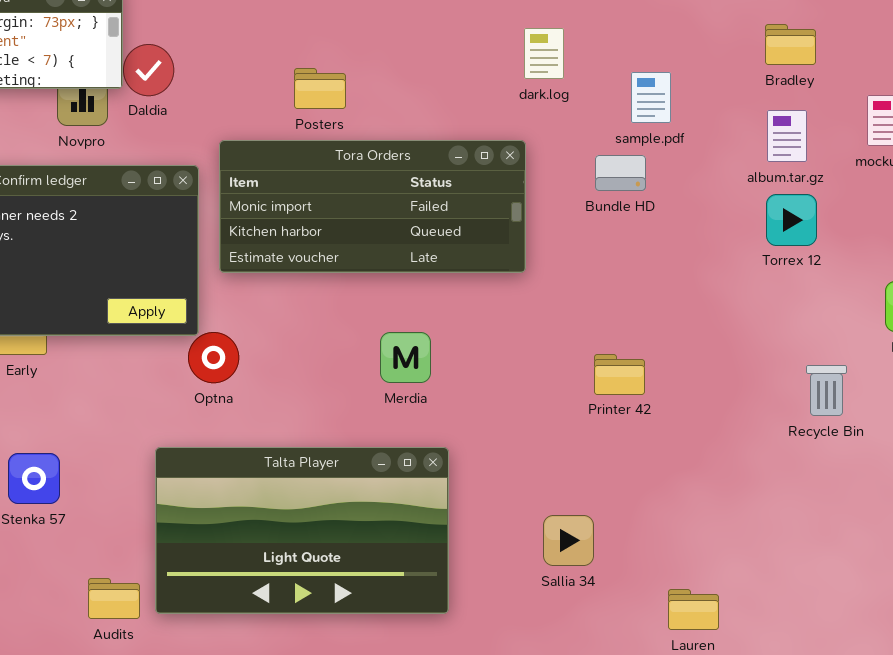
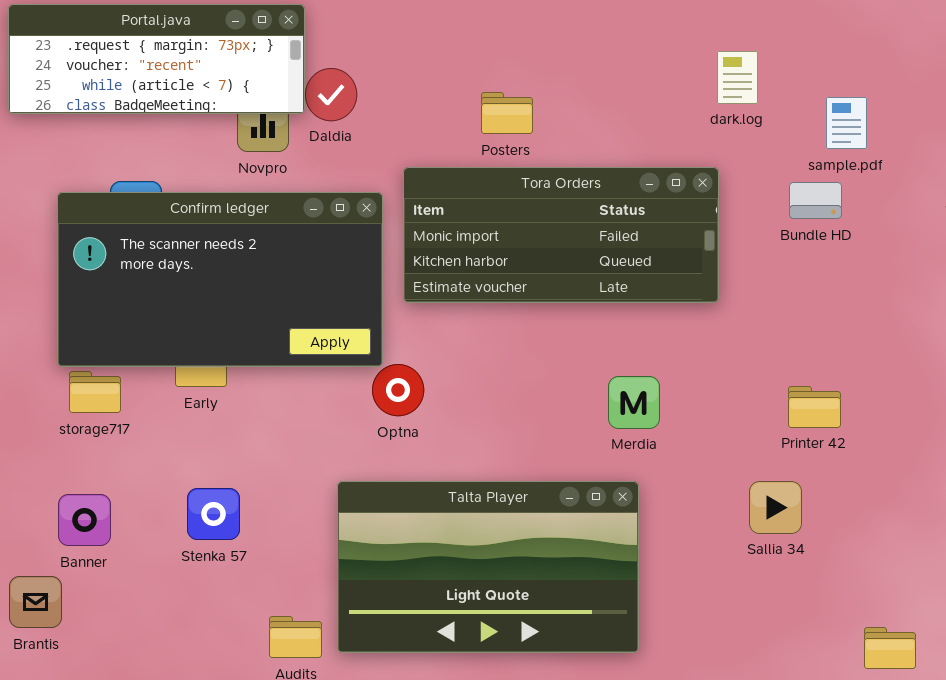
Merdia: [380,332,431,383] -> [608,376,660,429], moved
Sallia 34: [543,515,594,566] -> [749,481,802,534], moved

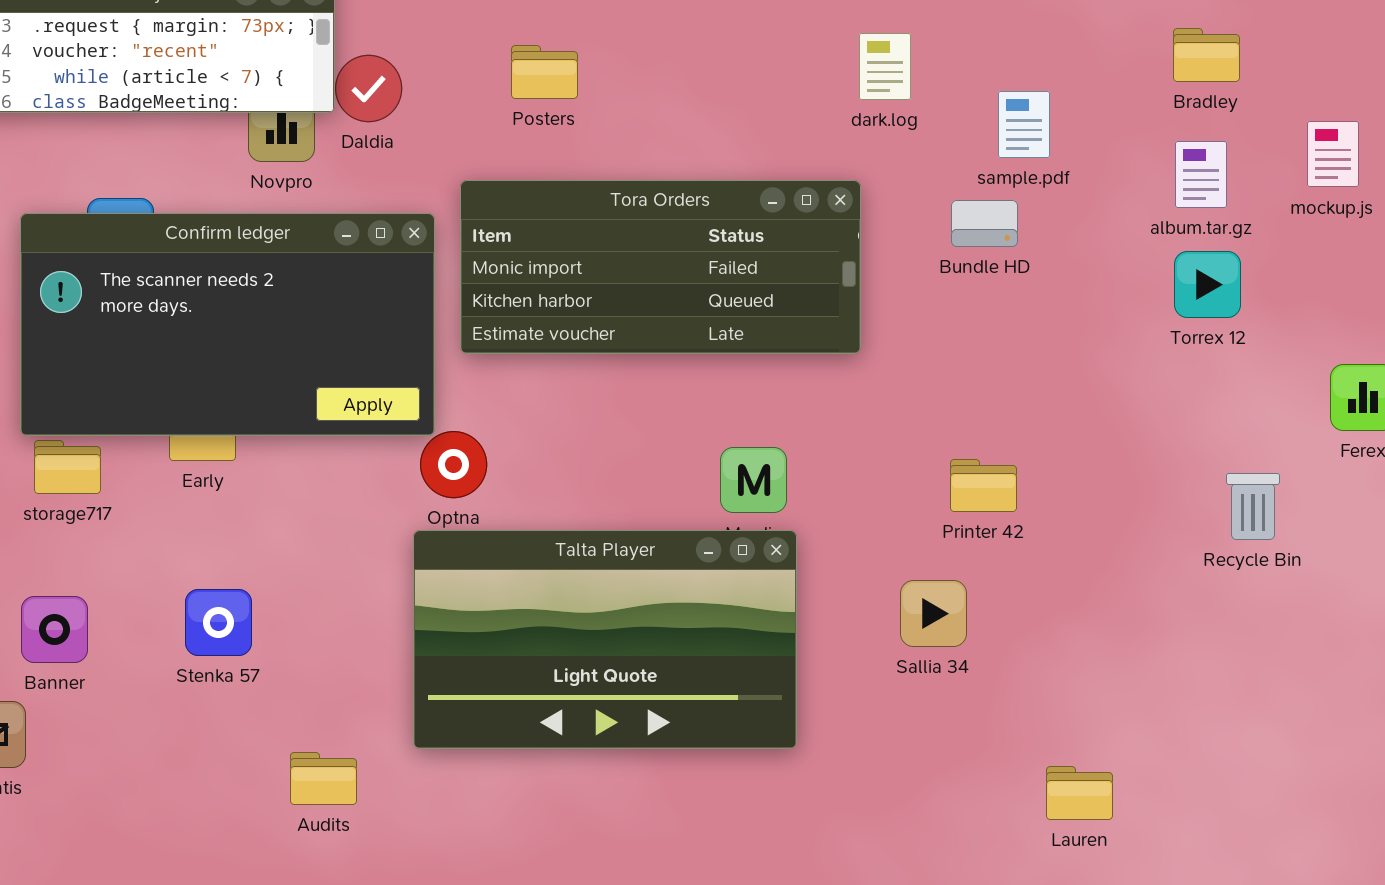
Posters: [481,92,533,134] -> [511,45,578,99], moved
Talta Player: [337,481,639,653] -> [413,530,797,749], moved

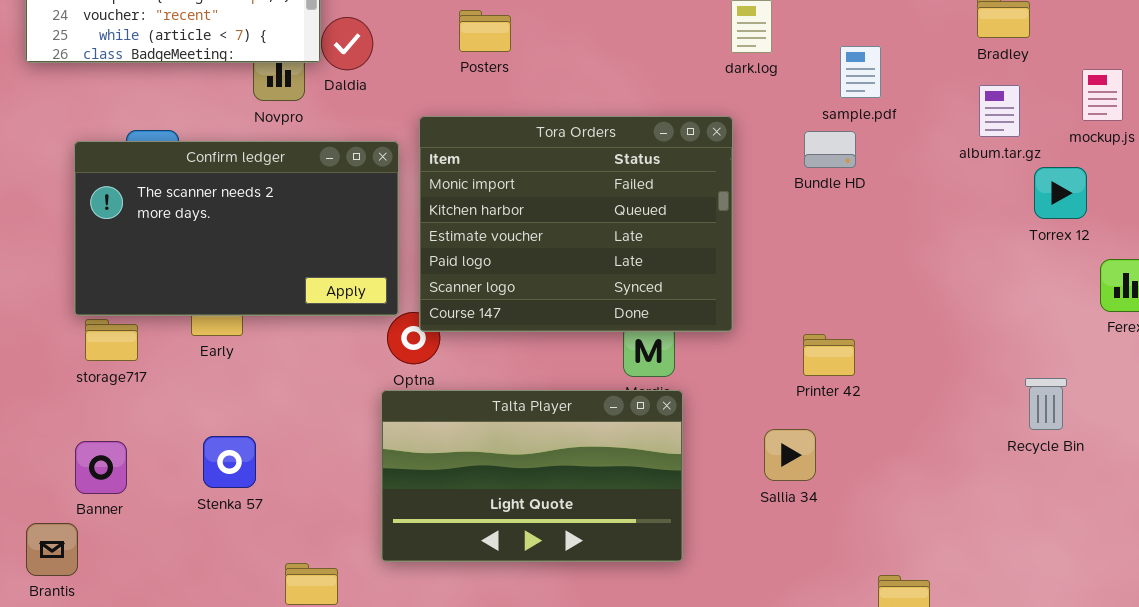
Tora Orders: [460,180,861,354] -> [419,116,733,332], resized
Torrex 12: [1174,251,1241,318] -> [1034,167,1087,219], moved
Recycle Bin: [1226,473,1280,540] -> [1025,378,1067,430], moved

